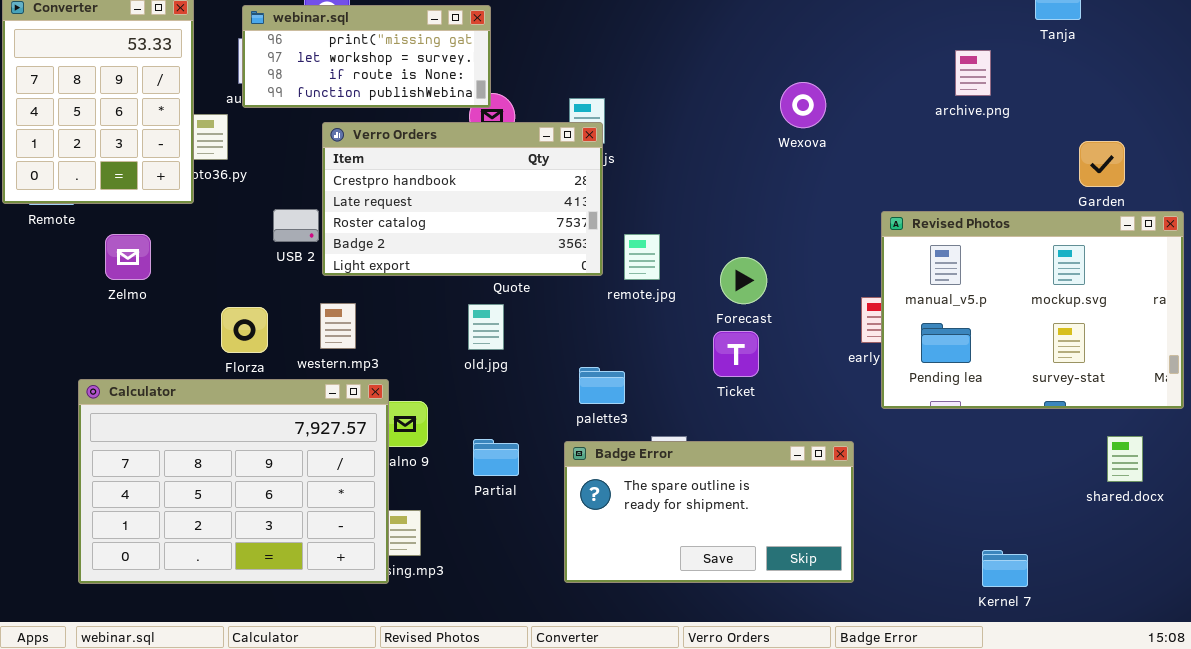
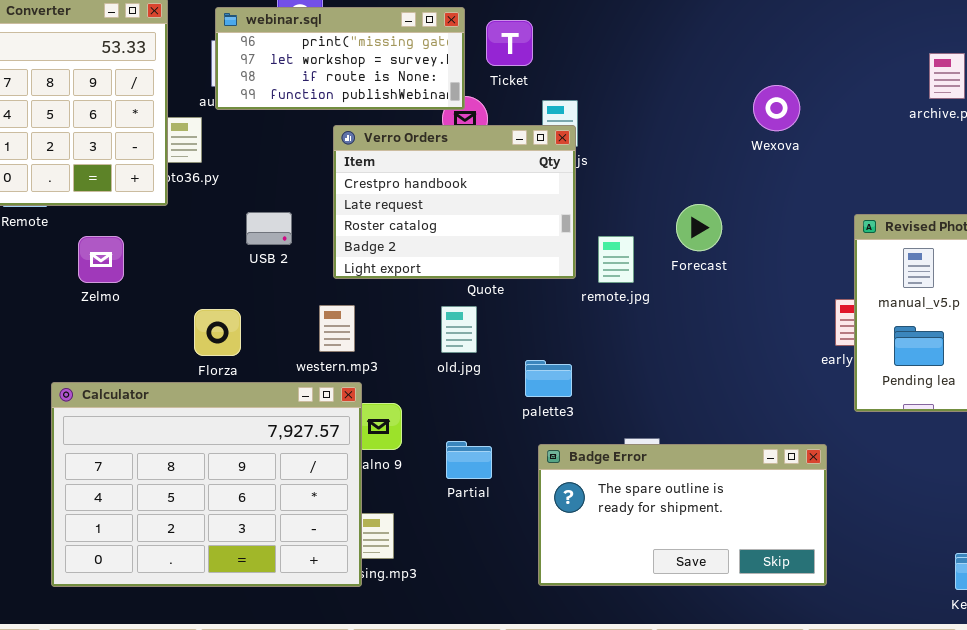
Verro Orders: [322,122,603,276] -> [333,125,576,279], resized
Forecast: [720,257,767,304] -> [676,204,722,251], moved
western.mp3: [320,303,356,349] -> [319,305,355,352], moved
Ticket: [713,331,759,377] -> [486,20,533,66], moved
palette3: [579,367,625,404] -> [525,360,572,397], moved

